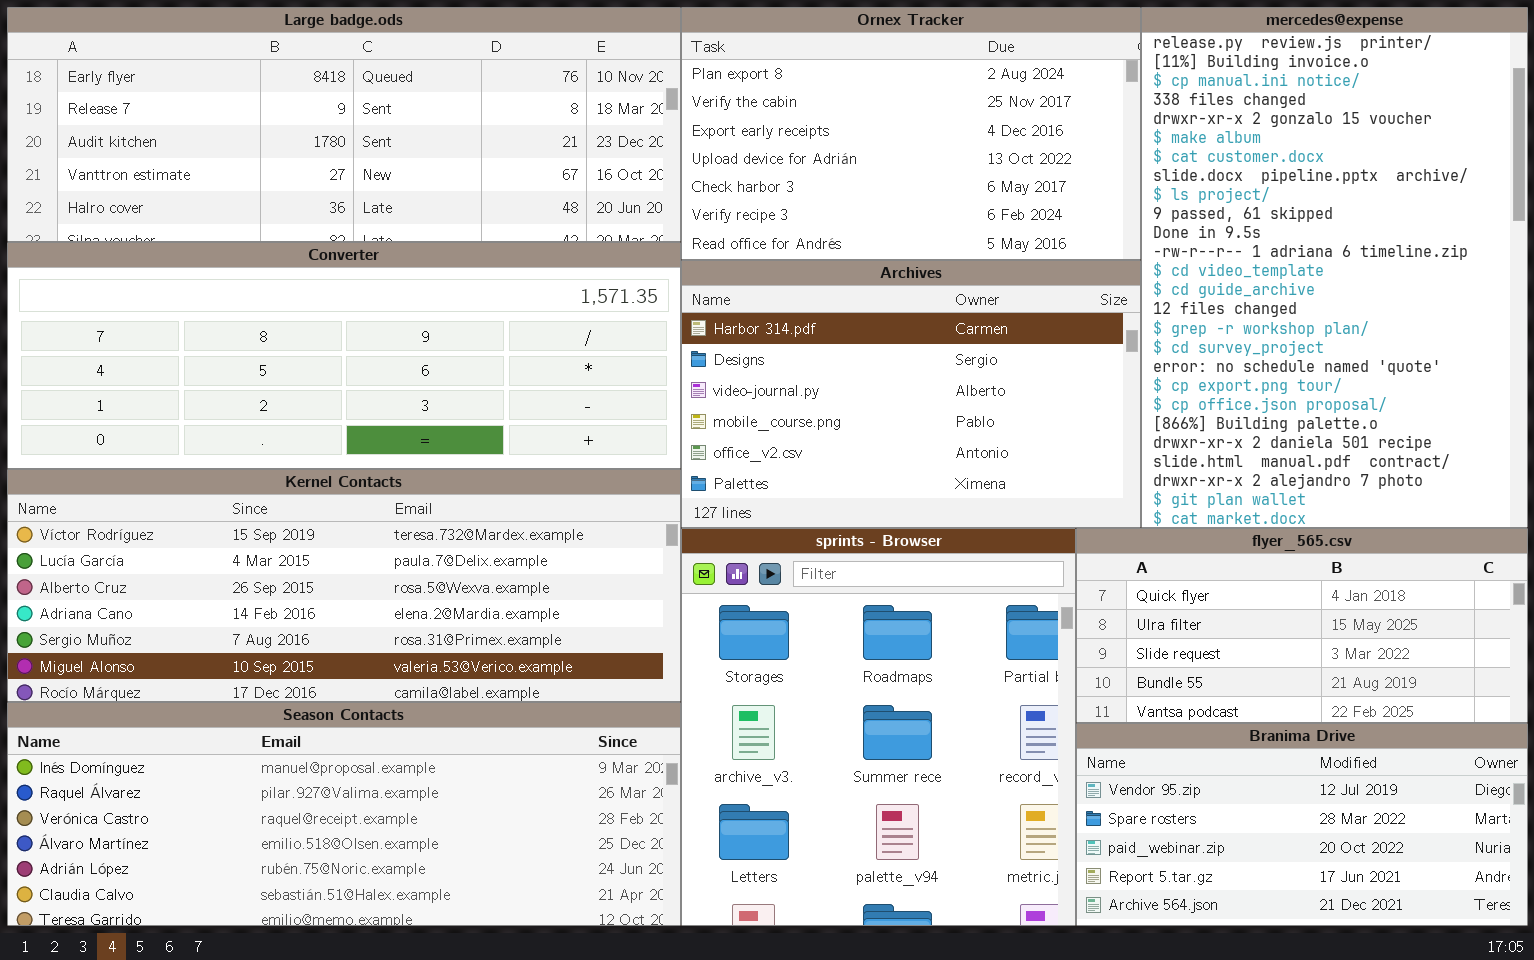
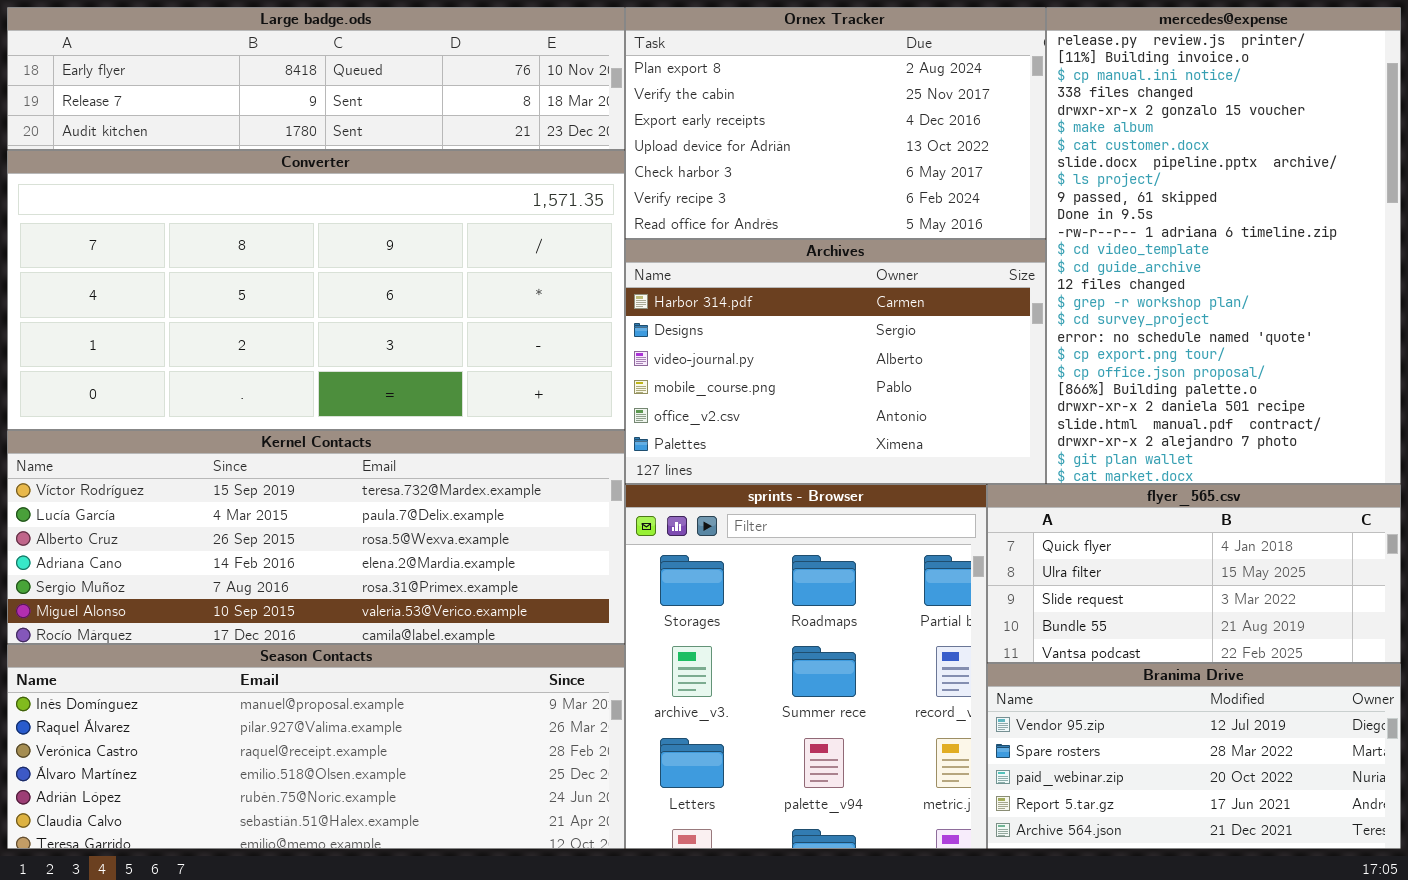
Large badge.ods: [7,7,681,242] -> [7,7,625,150], resized
Converter: [7,242,681,469] -> [7,150,625,430], resized

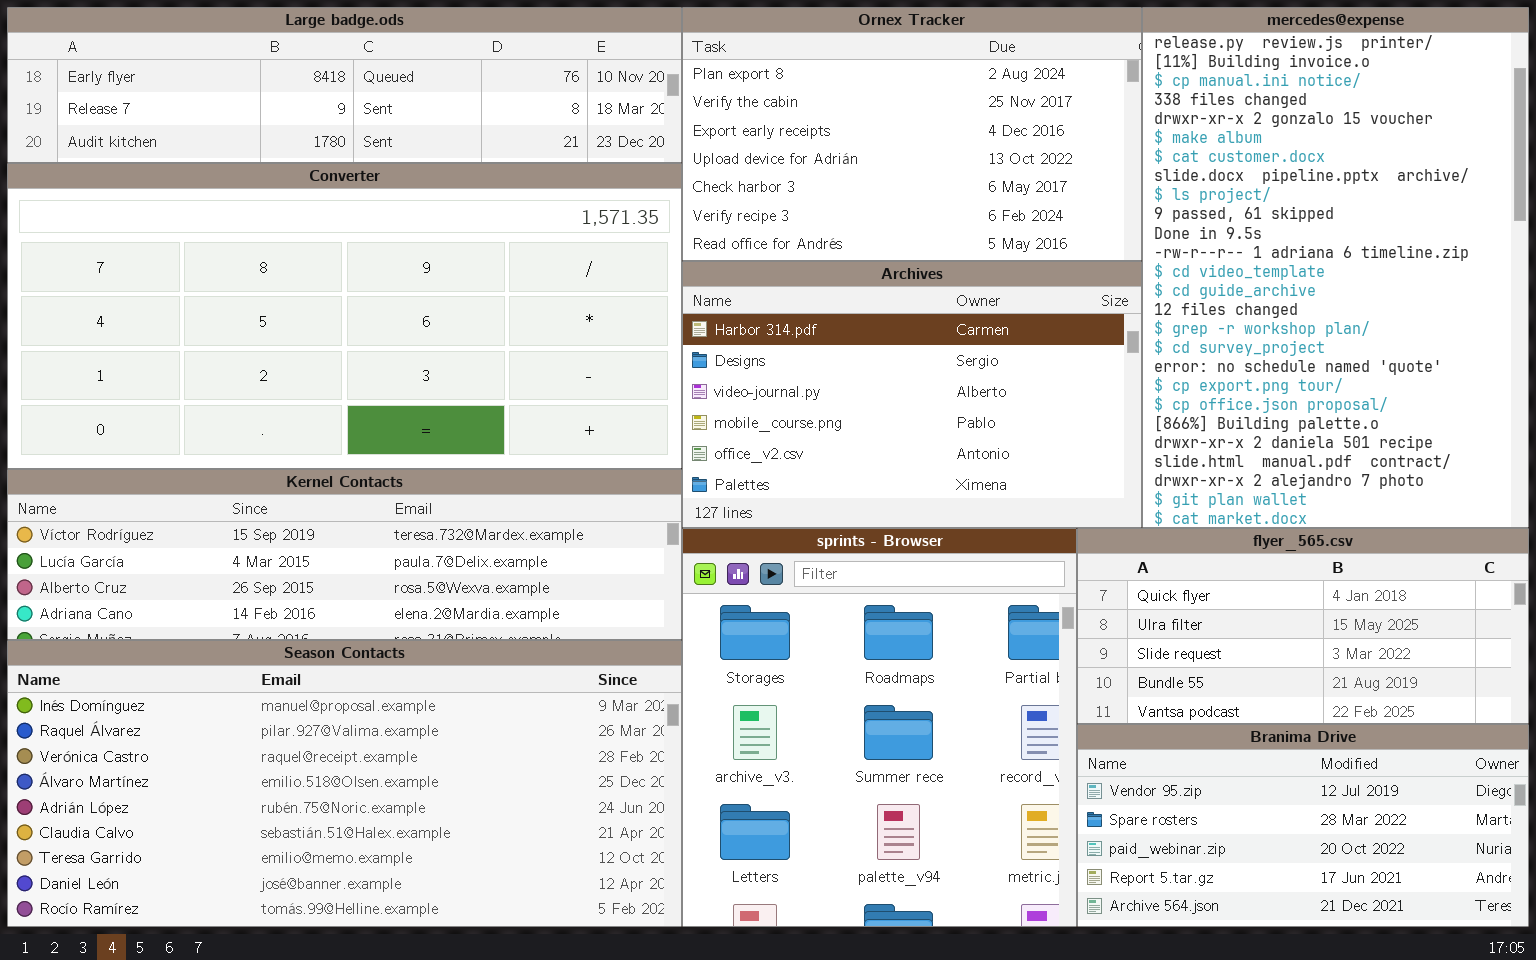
Kernel Contacts: [7,430,625,644] -> [7,469,682,640], resized
Season Contacts: [7,644,625,849] -> [7,640,682,927], resized

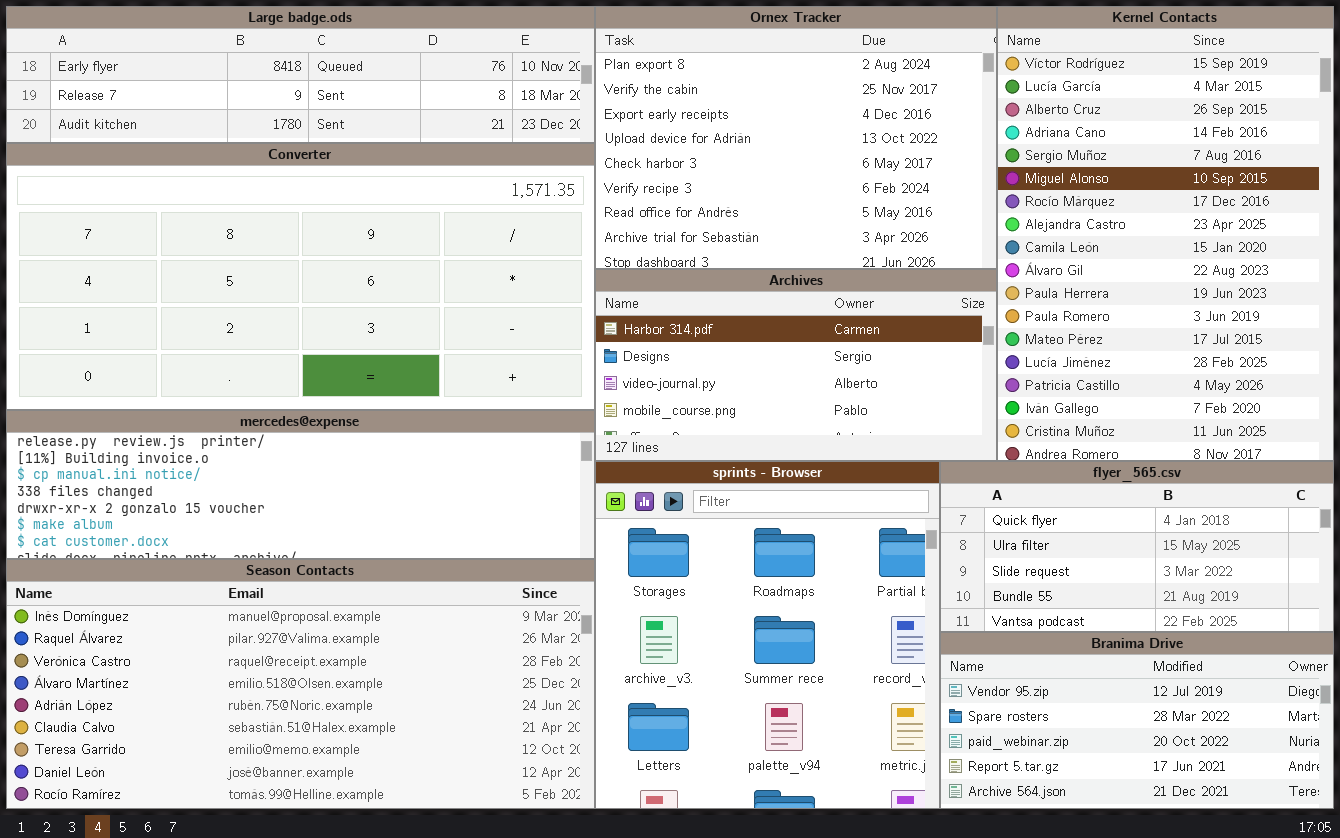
Ornex Tracker: [682,7,1142,261] -> [595,6,997,269], resized
mercedes@expense: [1142,7,1529,528] -> [6,410,595,559], moved, resized
Archives: [682,261,1142,528] -> [595,269,997,461], resized
Kernel Contacts: [7,469,682,640] -> [997,6,1334,461], moved, resized

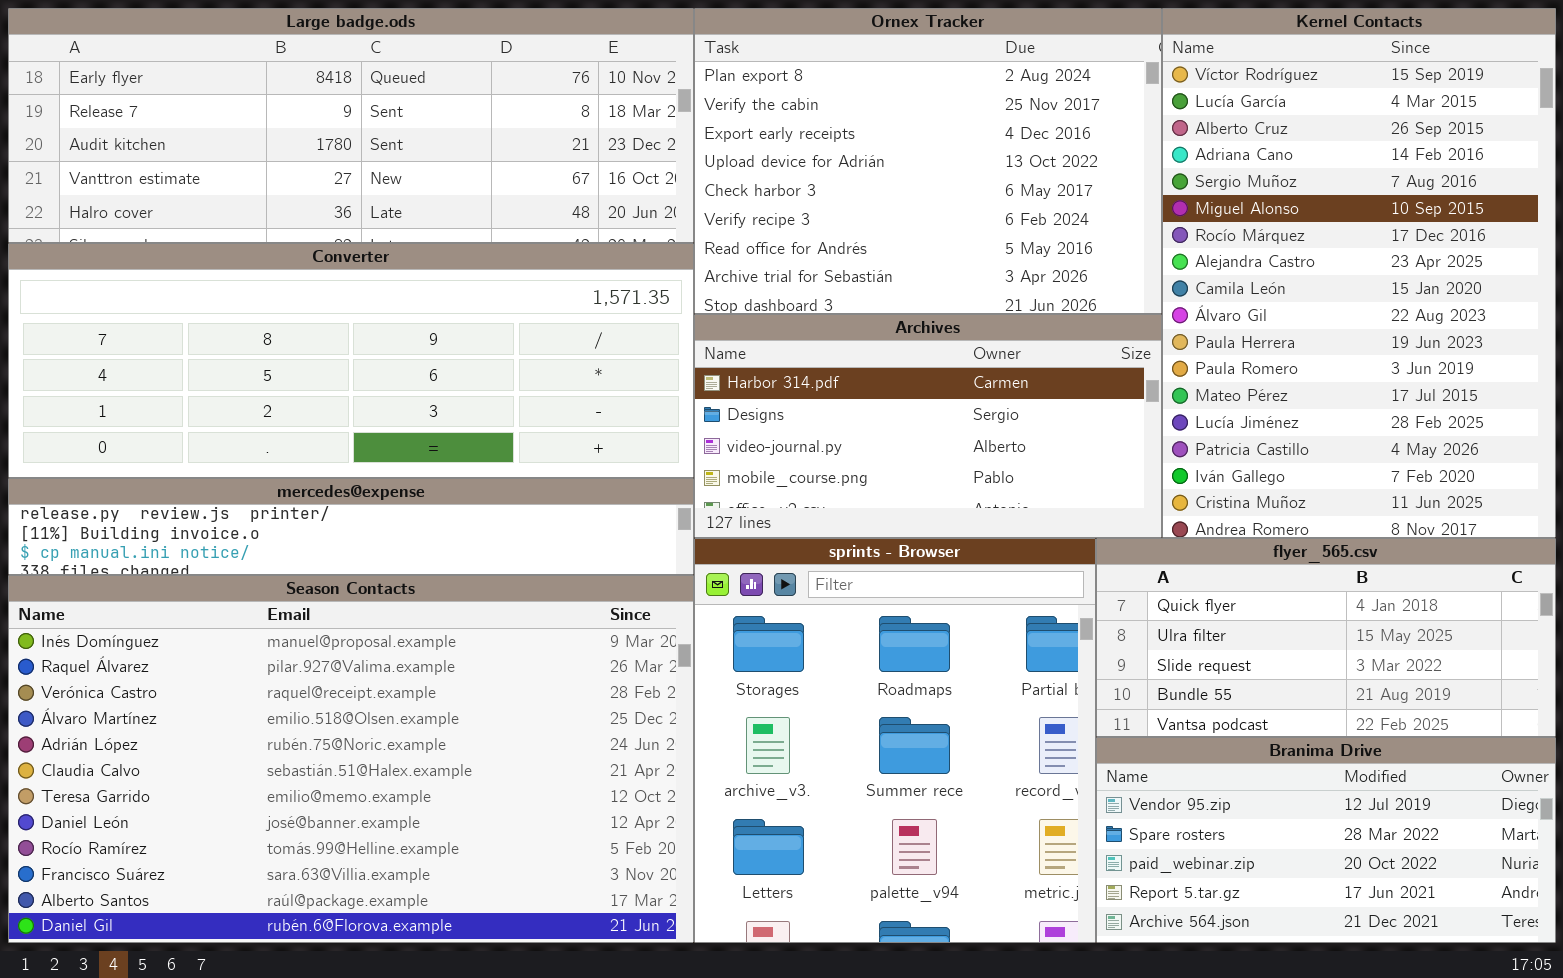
Large badge.ods: [6,6,595,143] -> [8,8,694,243], resized
Converter: [6,143,595,410] -> [8,243,694,478], resized
mercedes@expense: [6,410,595,559] -> [8,478,694,575], resized
Season Contacts: [6,559,595,809] -> [8,575,694,943], resized

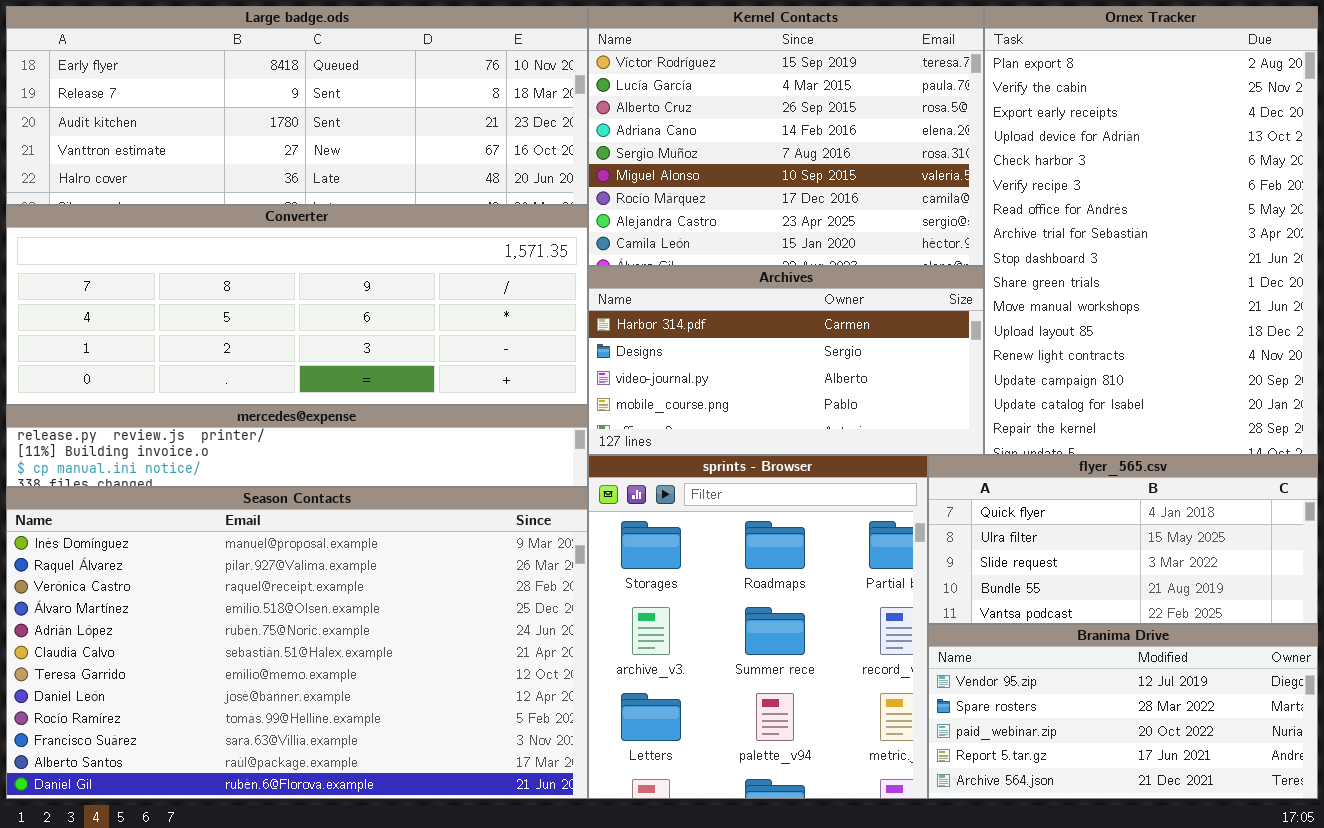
Ornex Tracker: [694,8,1162,314] -> [984,6,1318,455], moved, resized
Kernel Contacts: [1162,8,1556,538] -> [588,6,984,266], moved, resized

